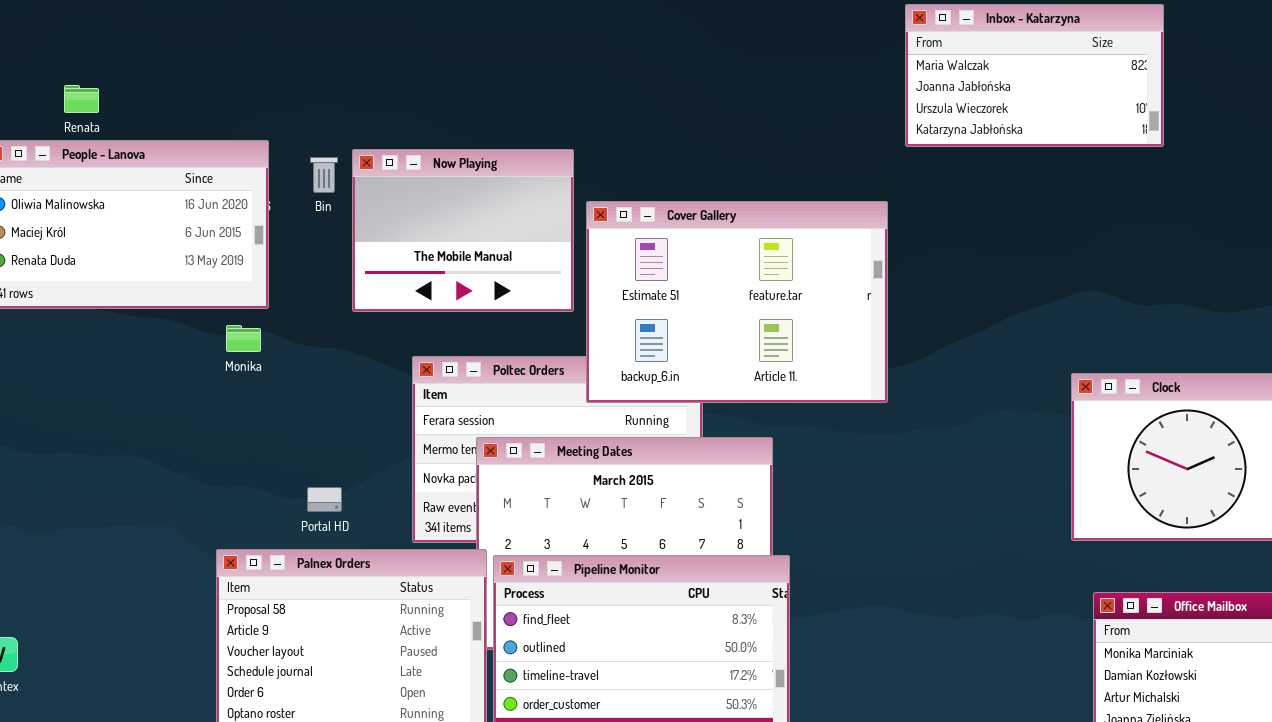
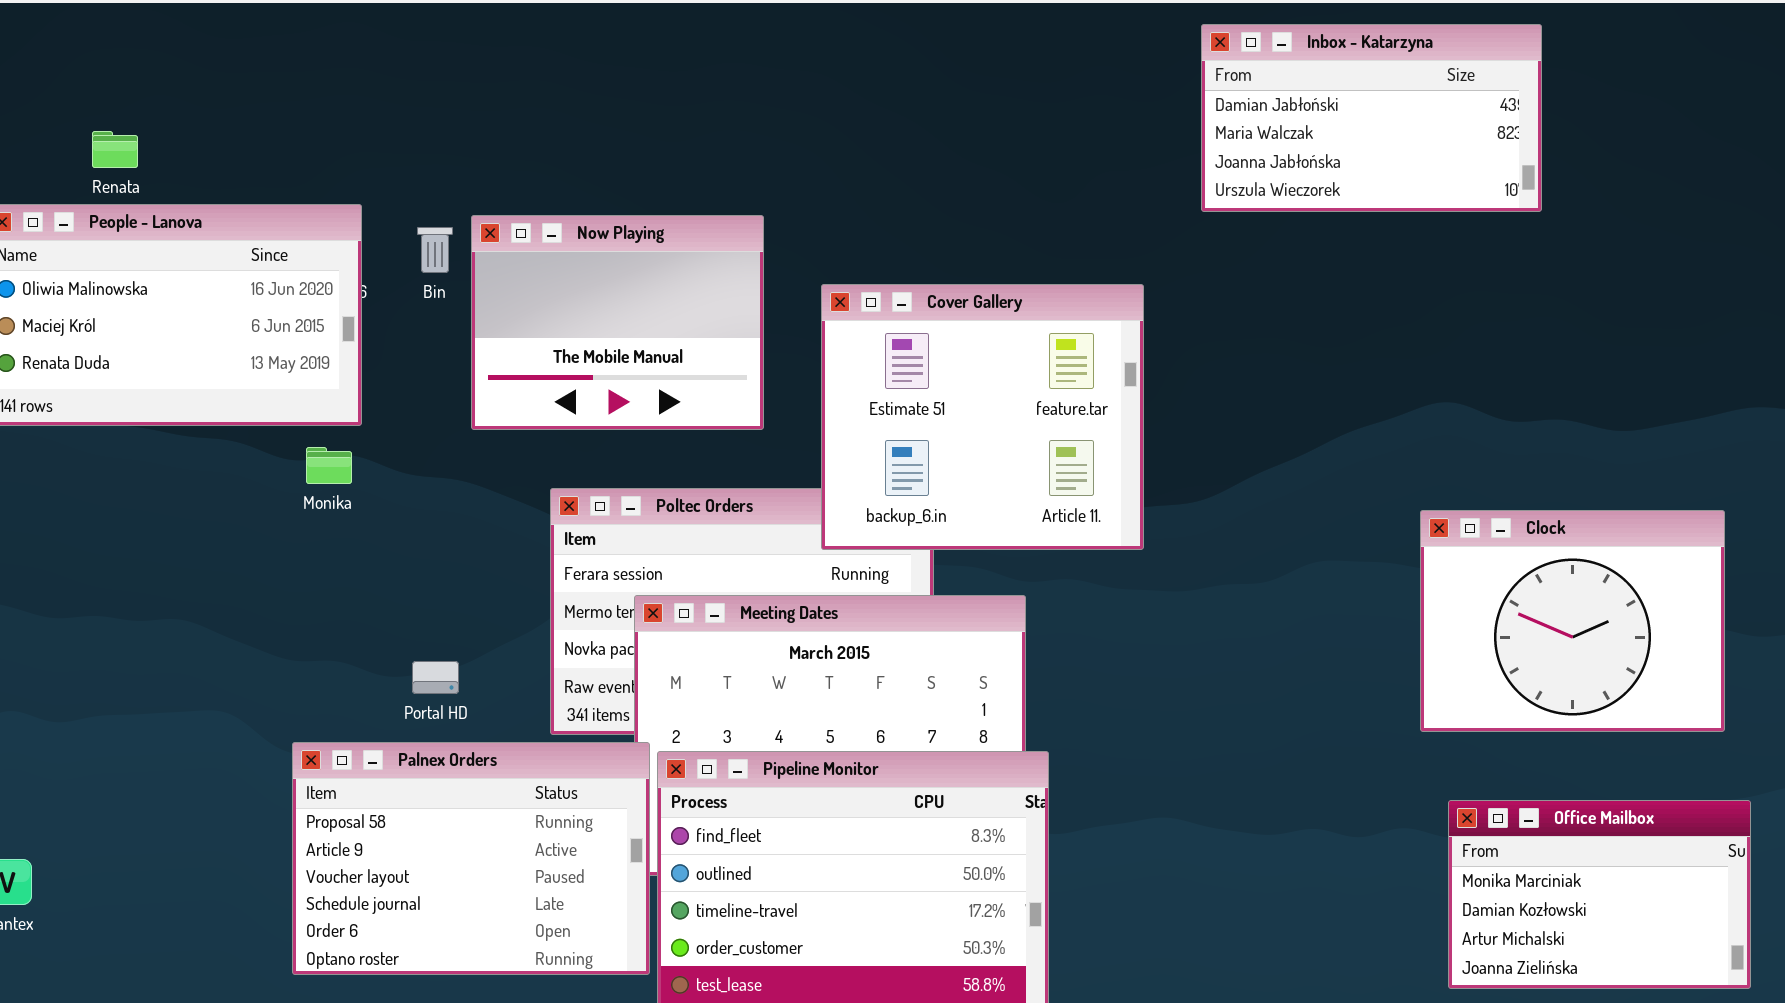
Inbox - Katarzyna: [905,4,1164,147] -> [1201,24,1542,212], scrolled up 1 row
Cover Gallery: [586,201,888,403] -> [821,284,1144,550], moved, resized

